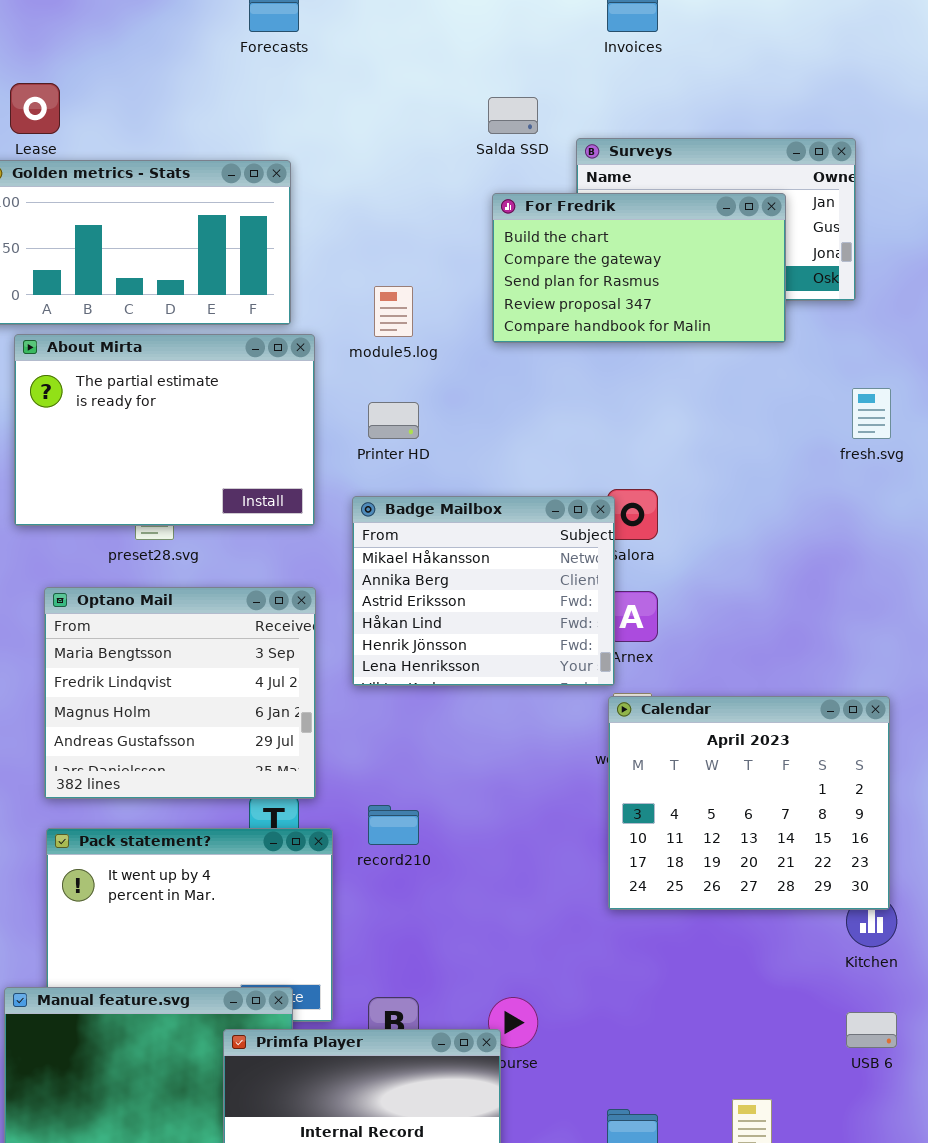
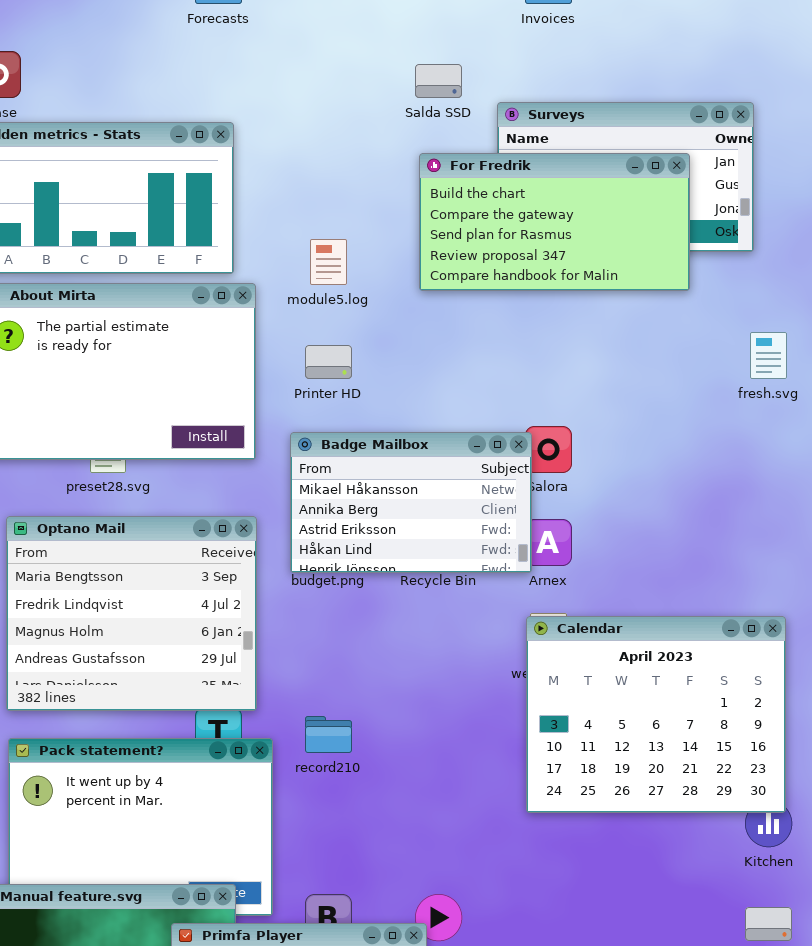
Badge Mailbox: [352,496,615,686] -> [290,432,532,573], resized

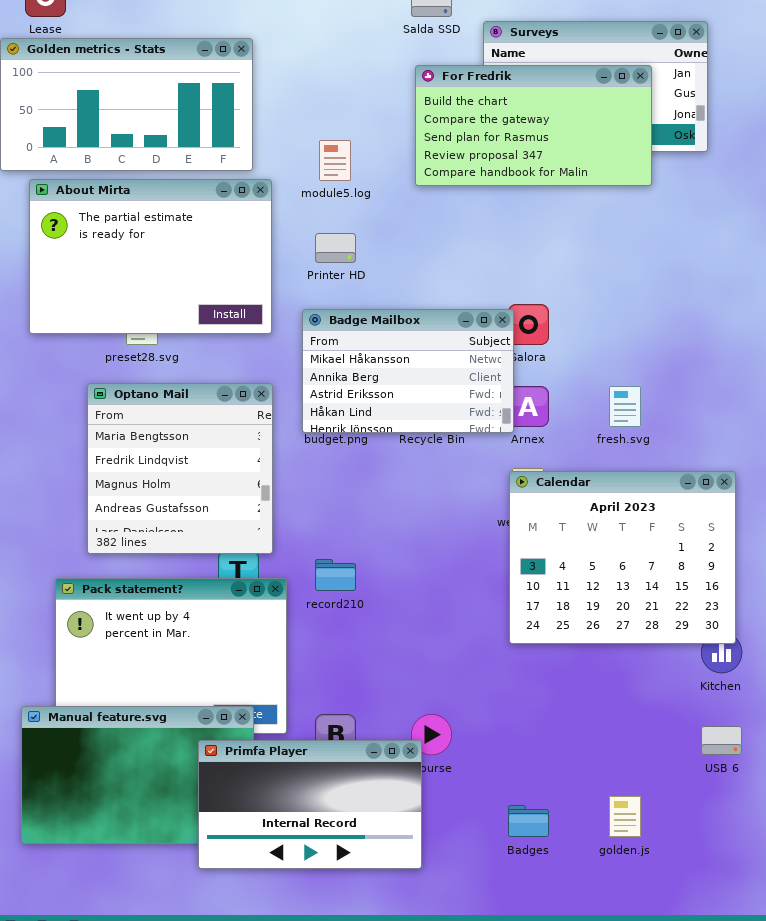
fresh.svg: [750,332,787,379] -> [609,386,641,427], moved
Optano Mail: [6,516,257,711] -> [87,383,273,554], resized

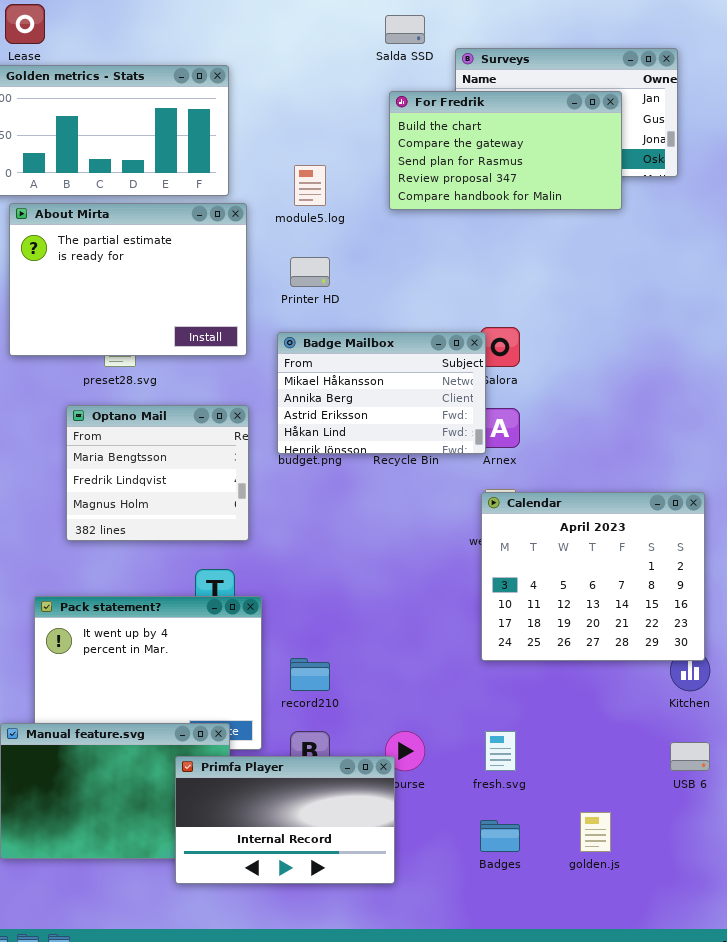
Optano Mail: [87,383,273,554] -> [66,405,249,541], resized
fresh.svg: [609,386,641,427] -> [485,731,516,771], moved
record210: [315,559,356,591] -> [290,658,330,691], moved

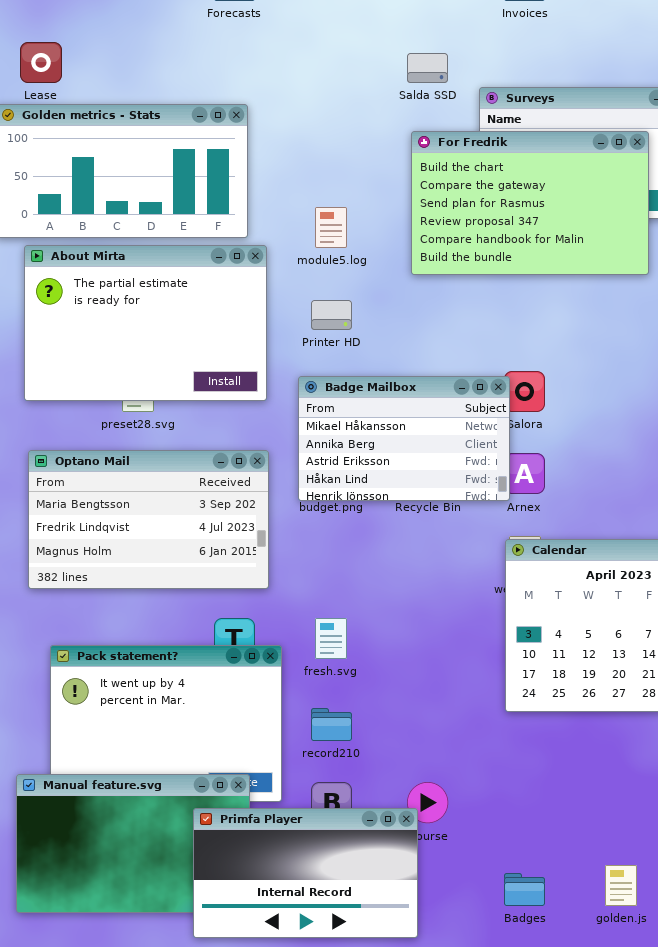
For Fredrik: [389,91,622,210] -> [411,131,649,275], resized
Optano Mail: [66,405,249,541] -> [28,450,269,589], resized
fresh.svg: [485,731,516,771] -> [315,618,347,659], moved

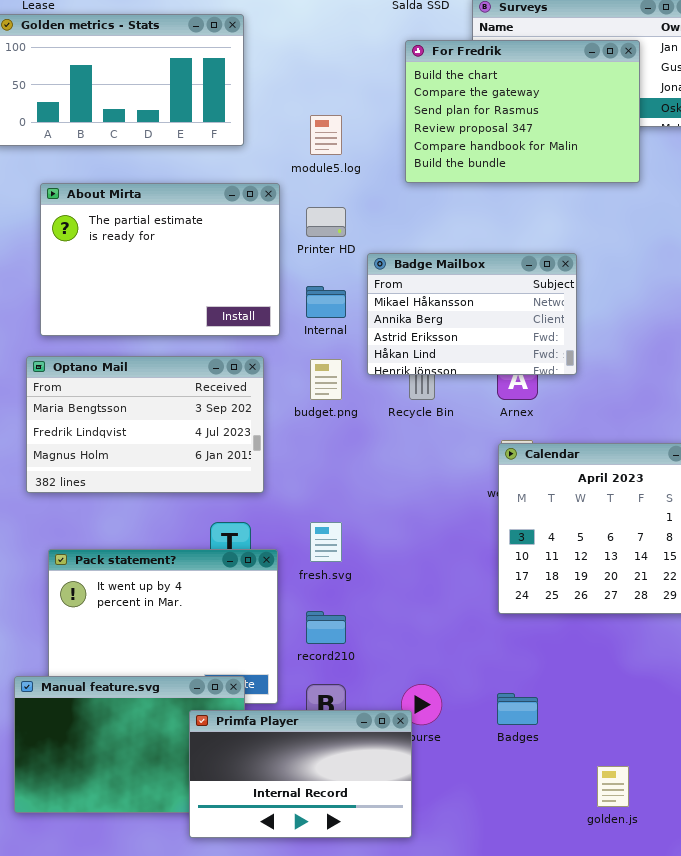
About Mirta: [24,245,267,401] -> [40,183,280,336], moved
Badge Mailbox: [298,376,510,501] -> [367,253,577,375], moved
Badges: [504,873,545,906] -> [497,693,538,725], moved

